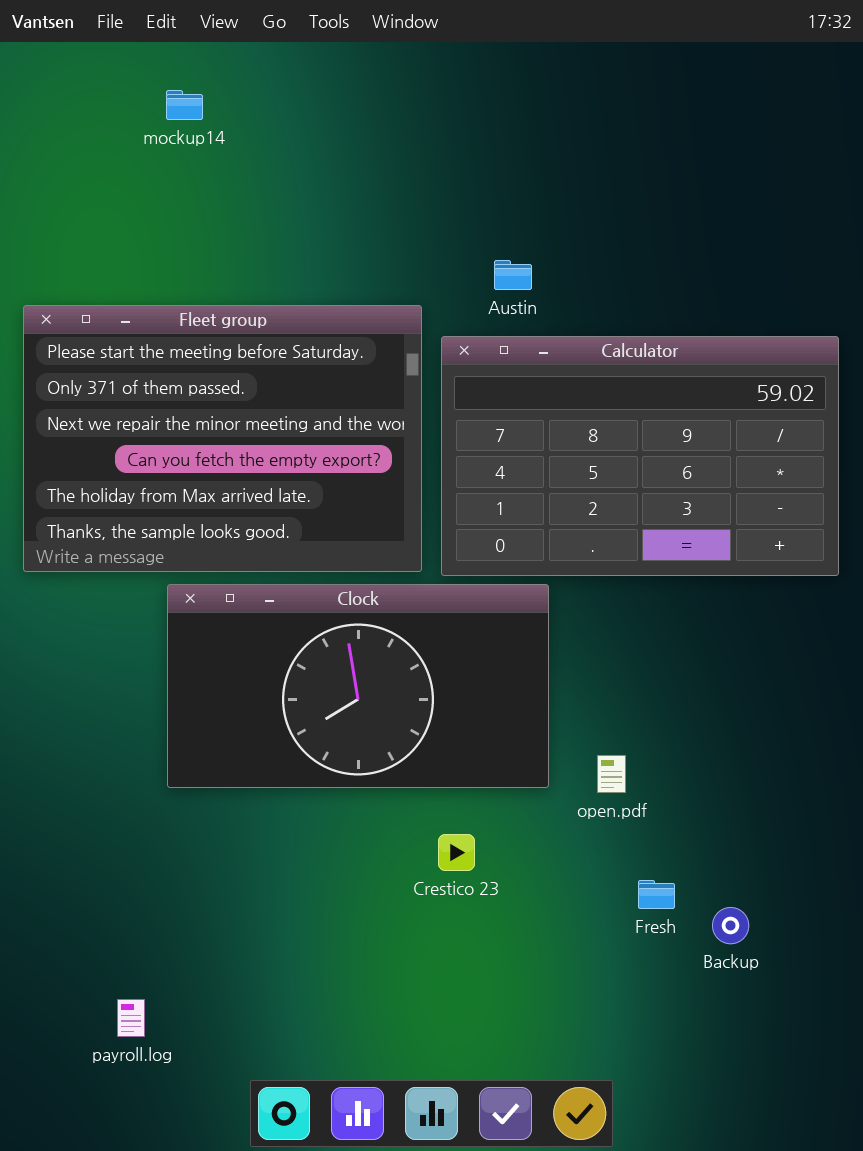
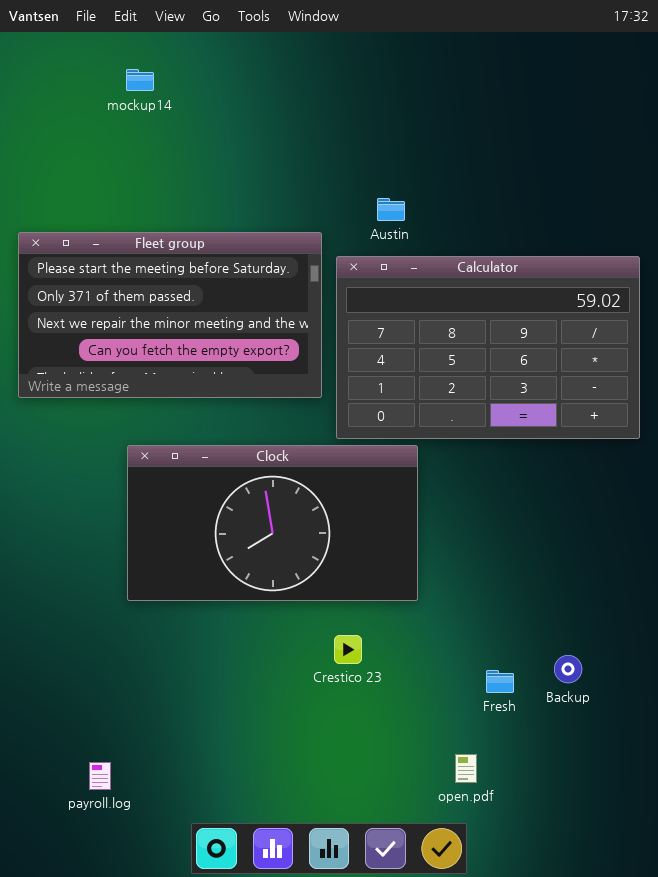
Fleet group: [23,305,422,572] -> [18,232,322,398], resized
open.pdf: [597,755,626,793] -> [455,754,477,783], moved
Backup: [712,907,749,944] -> [554,655,582,683], moved

